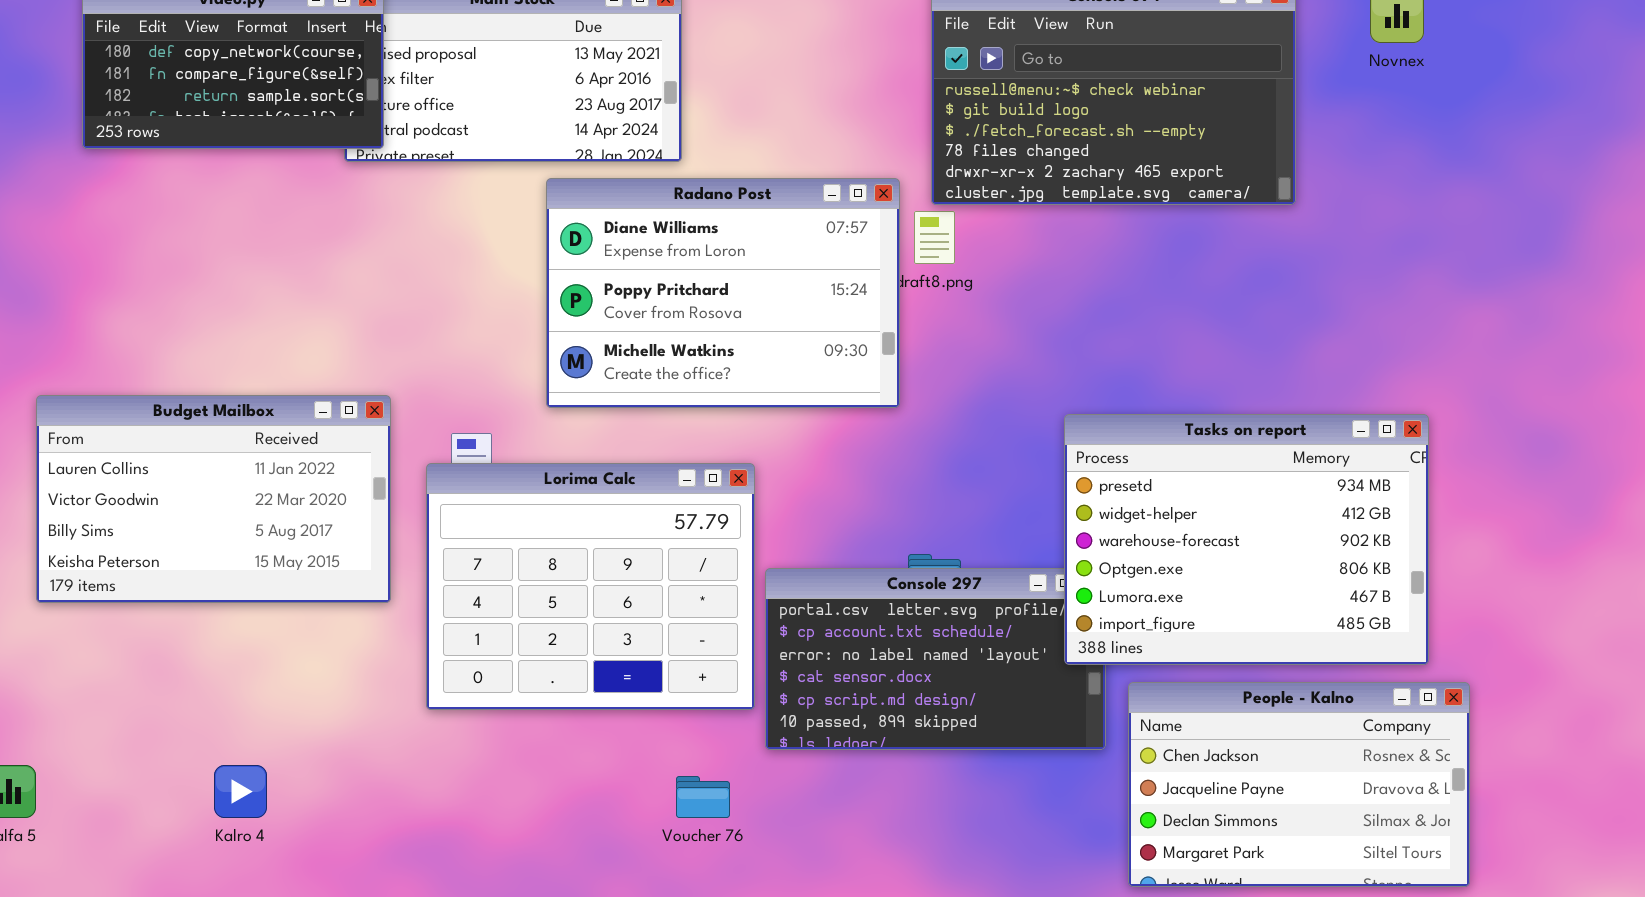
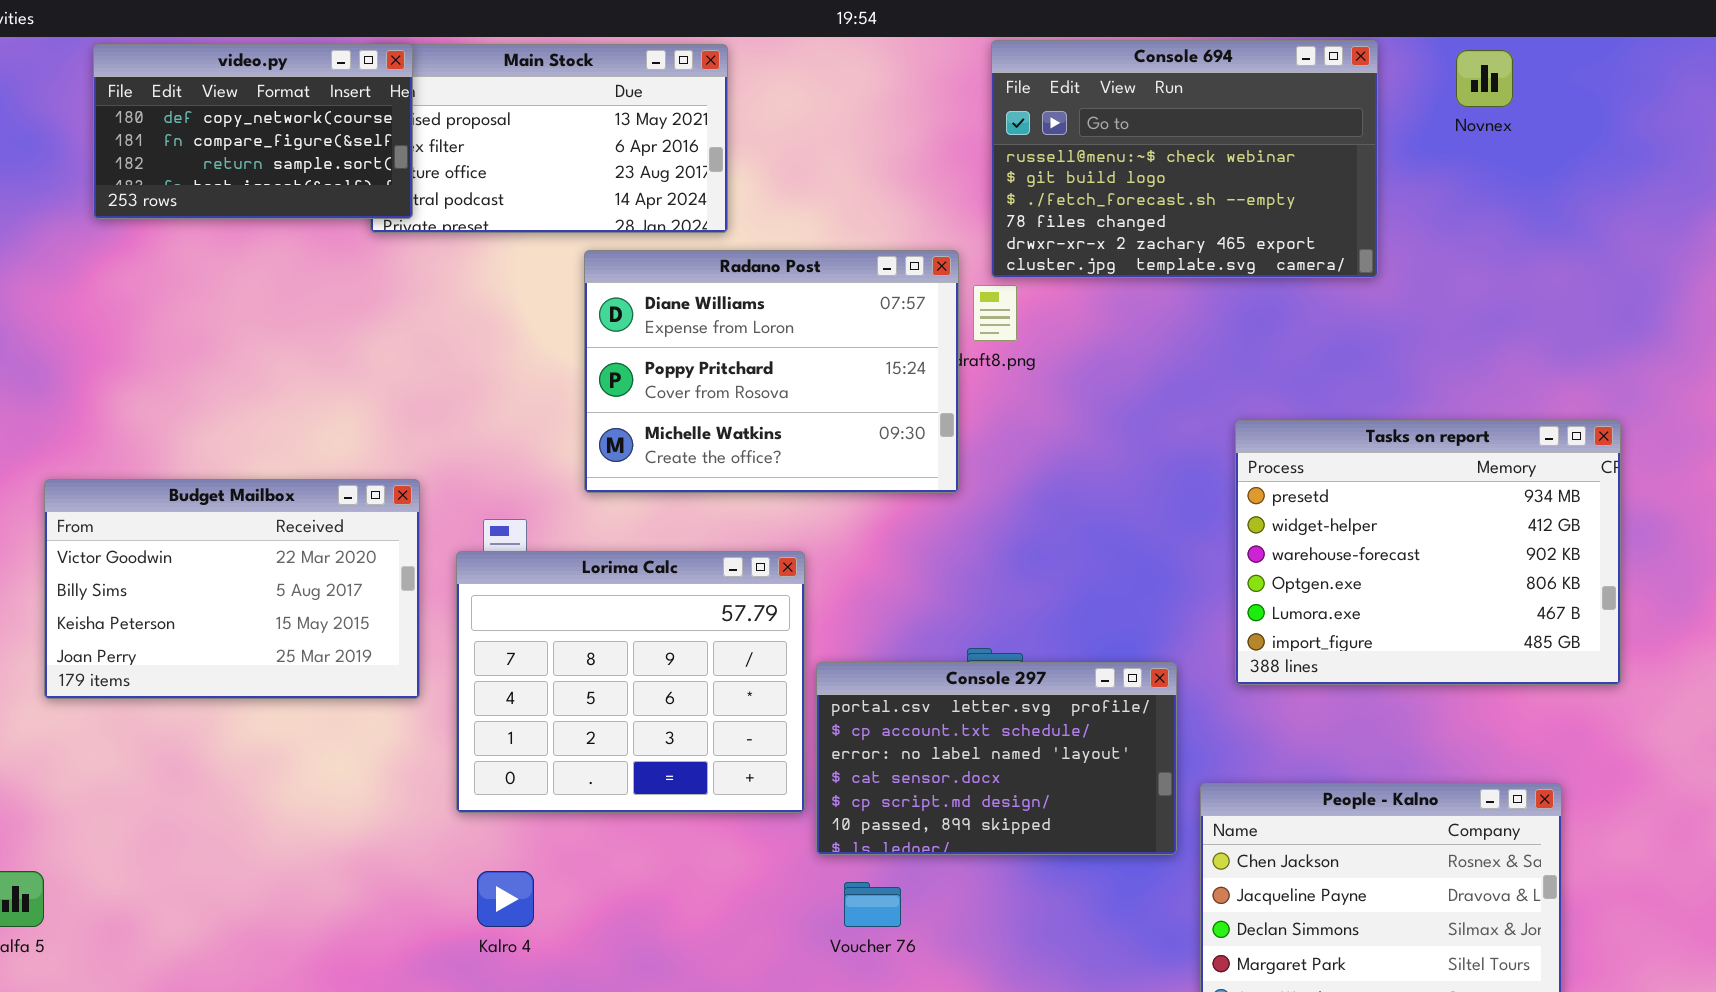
Budget Mailbox: [36,395,391,603] -> [44,479,420,699], scrolled down 1 row
Tasks on report: [1064,414,1429,665] -> [1235,420,1621,685], moved
Kalro 4: [214,765,267,818] -> [477,871,534,927], moved
Voucher 76: [676,776,730,818] -> [844,882,901,927], moved

